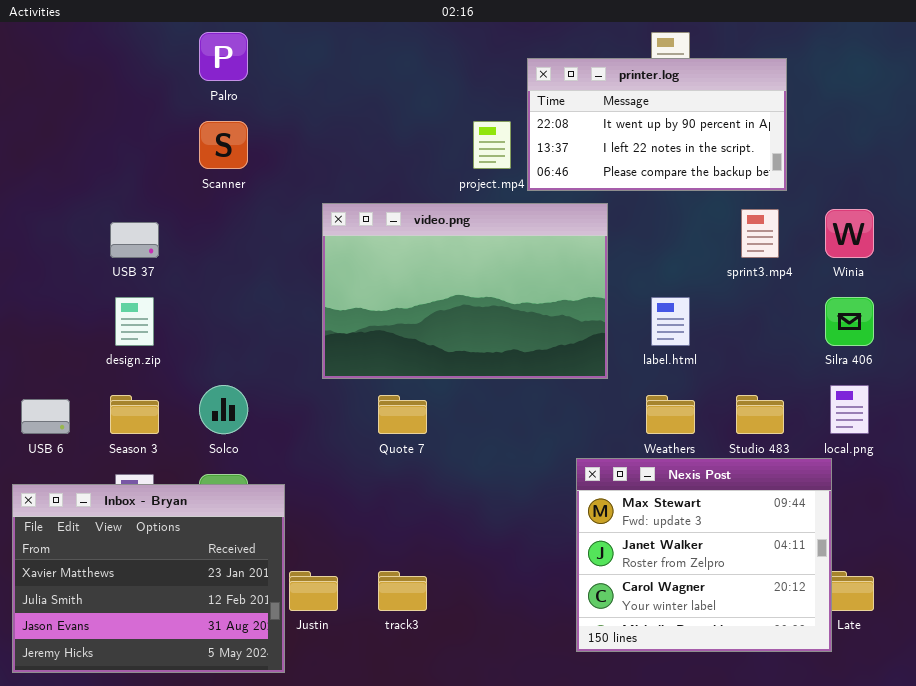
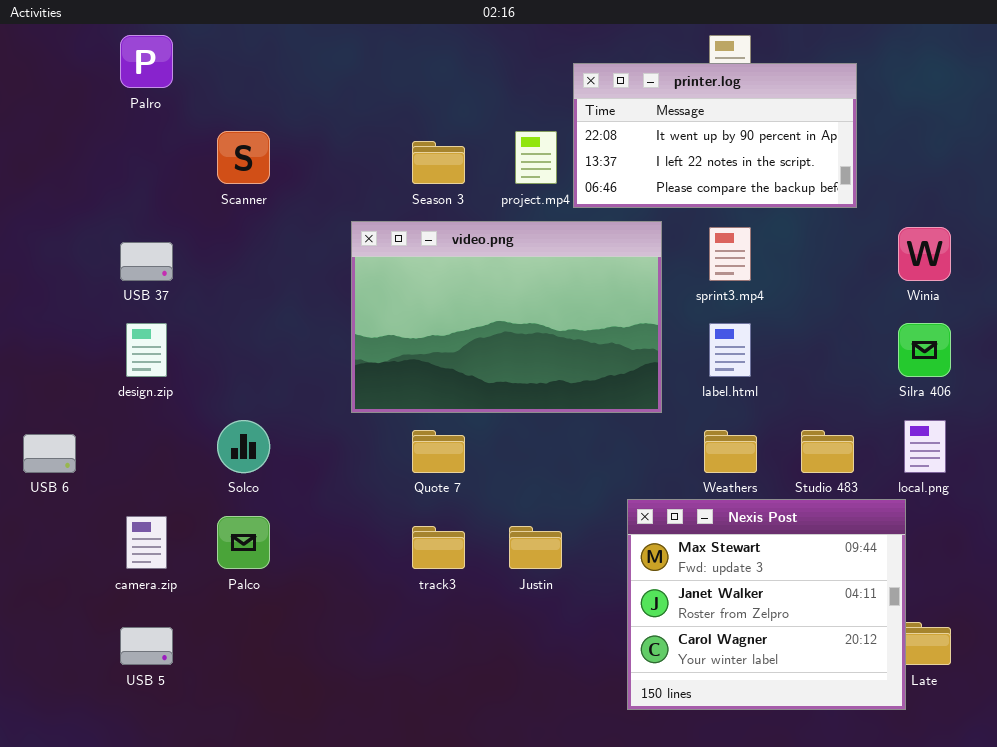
Palro: [199,32,248,81] -> [120,35,173,88], moved
sprint3.mp4: [741,209,779,258] -> [709,227,751,281], moved
Season 3: [110,395,159,434] -> [412,141,465,184], moved
Inbox - Bryan: [12,484,285,673] -> none, closed
Justin: [289,571,338,611] -> [509,526,562,569], moved
track3: [378,571,427,611] -> [412,526,465,569], moved

